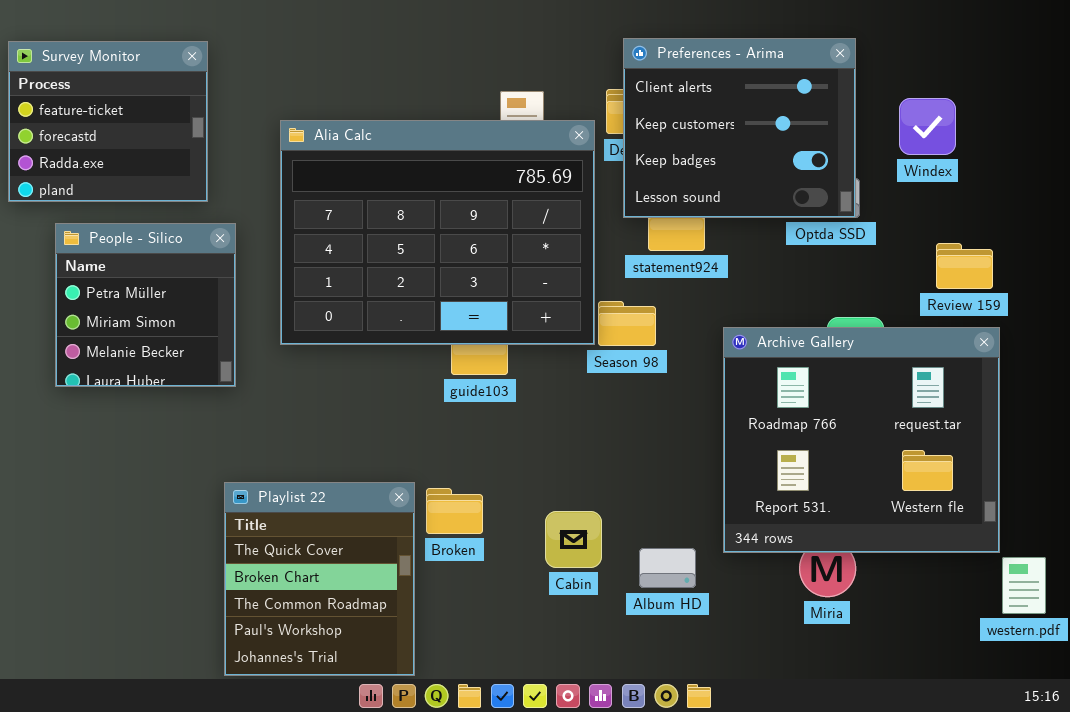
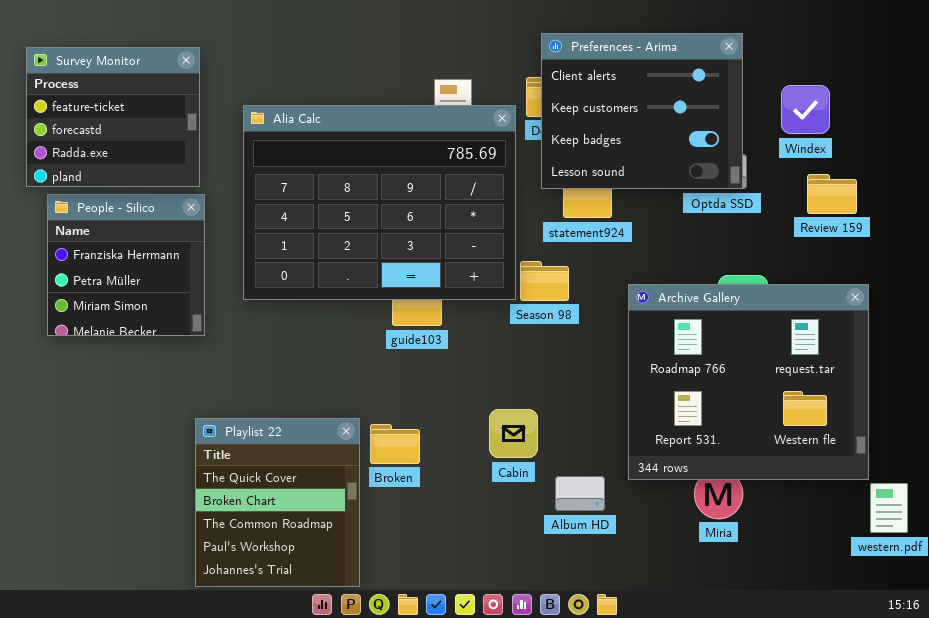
Survey Monitor: [8,41,208,202] -> [26,47,200,187], moved
People - Silico: [55,223,236,387] -> [47,194,205,336], scrolled up 1 row
Review 159: [936,243,993,289] -> [807,174,857,214], moved
Cabin: [545,511,602,568] -> [489,409,538,458], moved

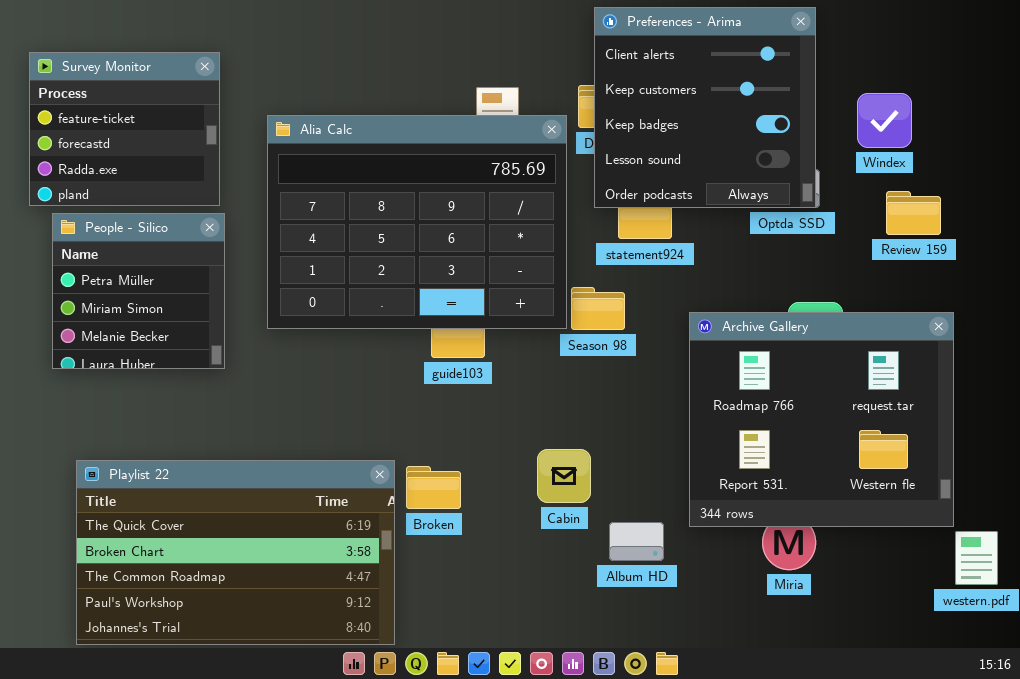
Preferences - Arima: [541,33,743,189] -> [594,7,816,208], resized
People - Silico: [47,194,205,336] -> [52,213,225,369], scrolled down 1 row
Playlist 22: [195,418,360,587] -> [76,460,395,645], resized

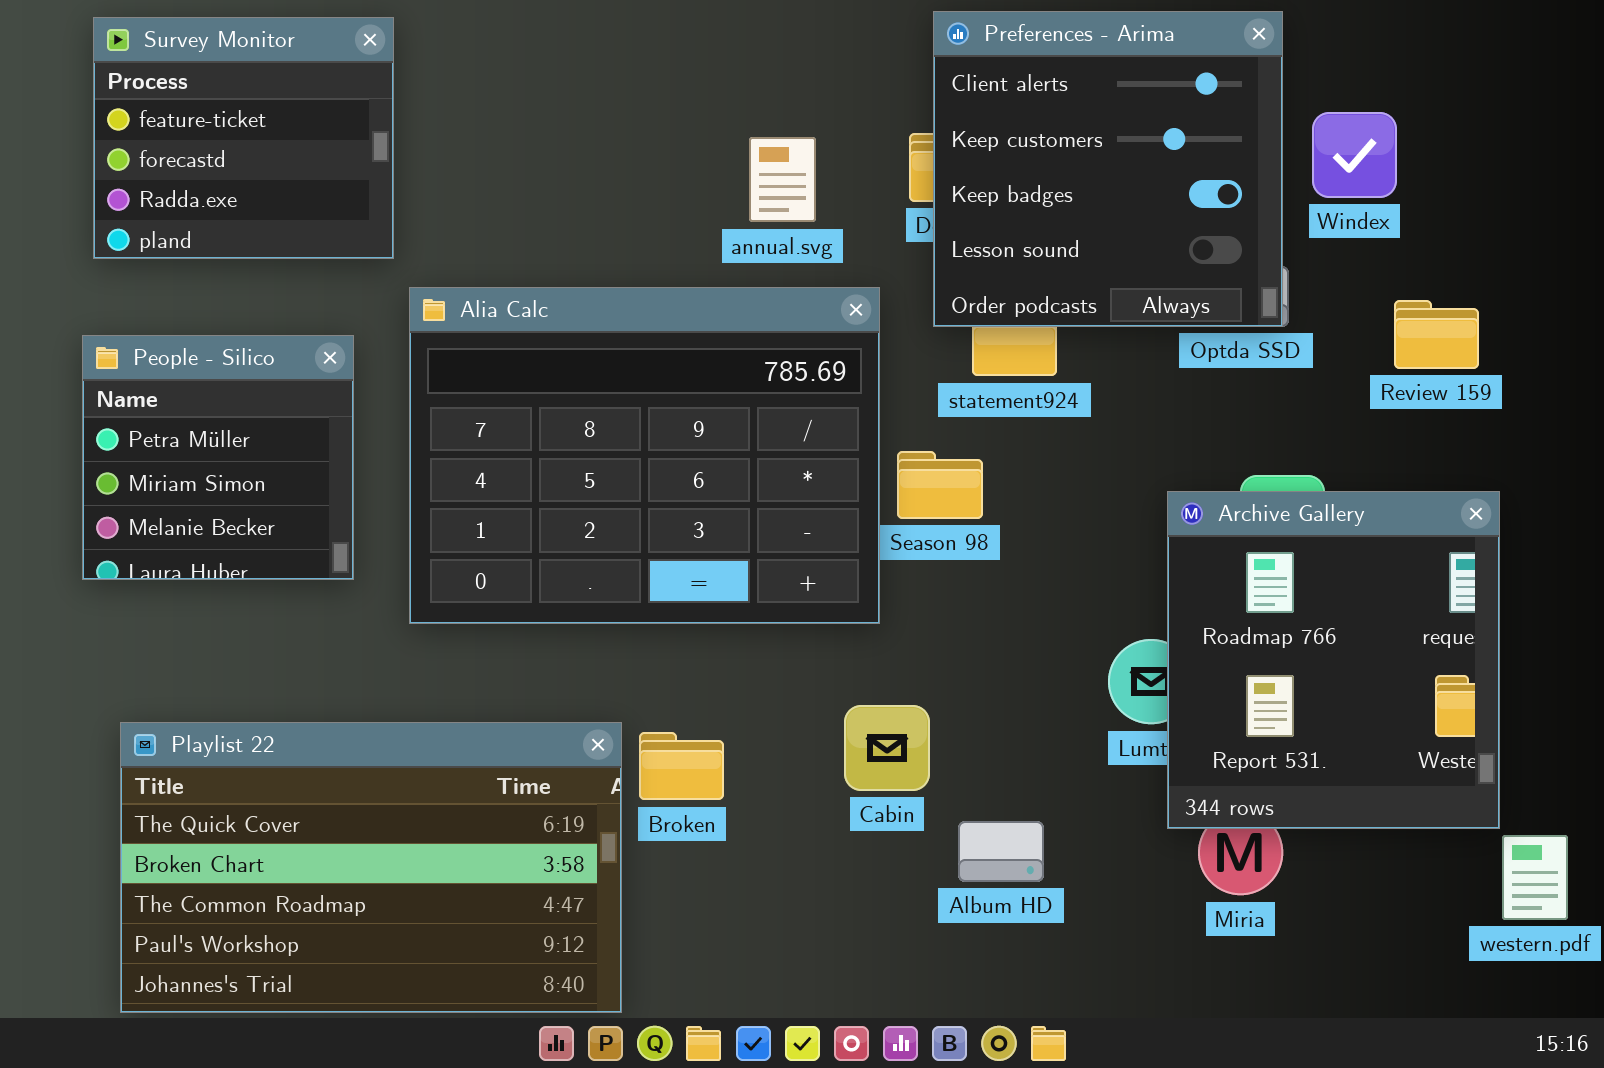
Survey Monitor: [29,52,220,206] -> [93,17,394,259], moved
Windex: [857,93,912,148] -> [1312,112,1397,198], moved
Alia Calc: [267,115,567,329] -> [409,287,880,624], moved
Archive Gallery: [689,312,954,527] -> [1167,491,1500,829], resized

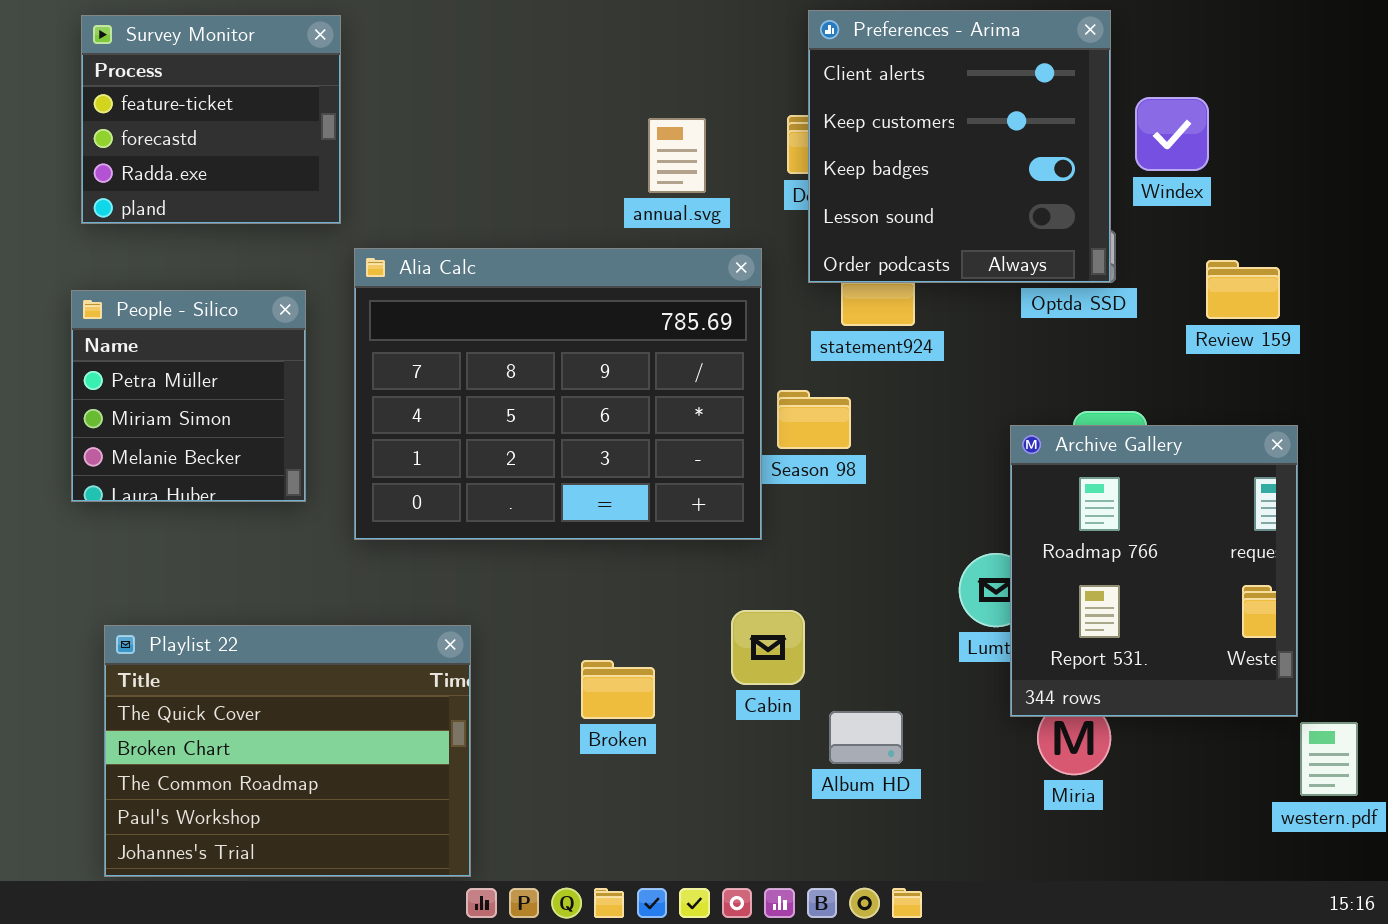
Playlist 22: [120,722,622,1013] -> [104,625,471,877], resized
Broken: [639,732,724,800] -> [581,660,655,719], moved

